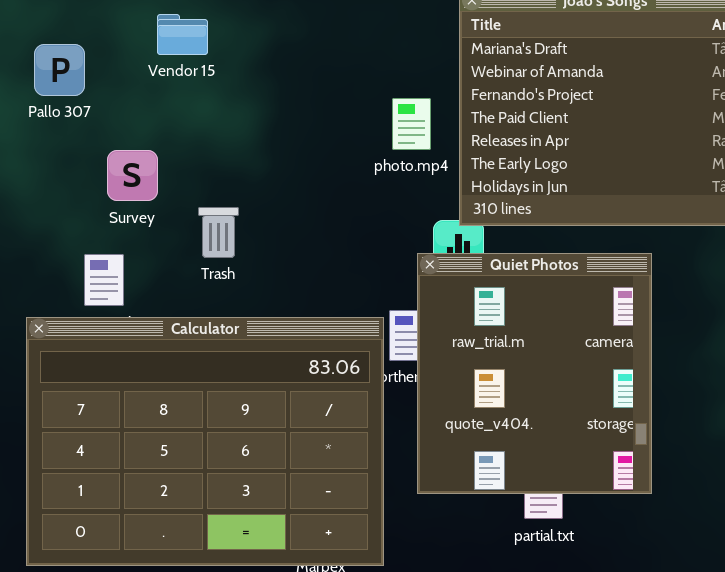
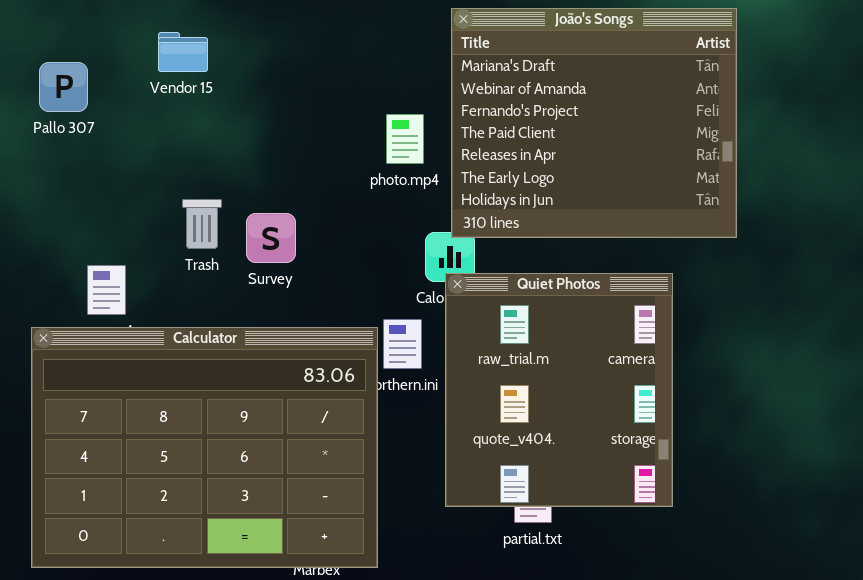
Survey: [107,150,158,201] -> [246,213,296,263], moved
Trash: [198,207,239,258] -> [182,199,222,249], moved
Quiet Photos: [417,253,652,494] -> [445,273,673,507], moved

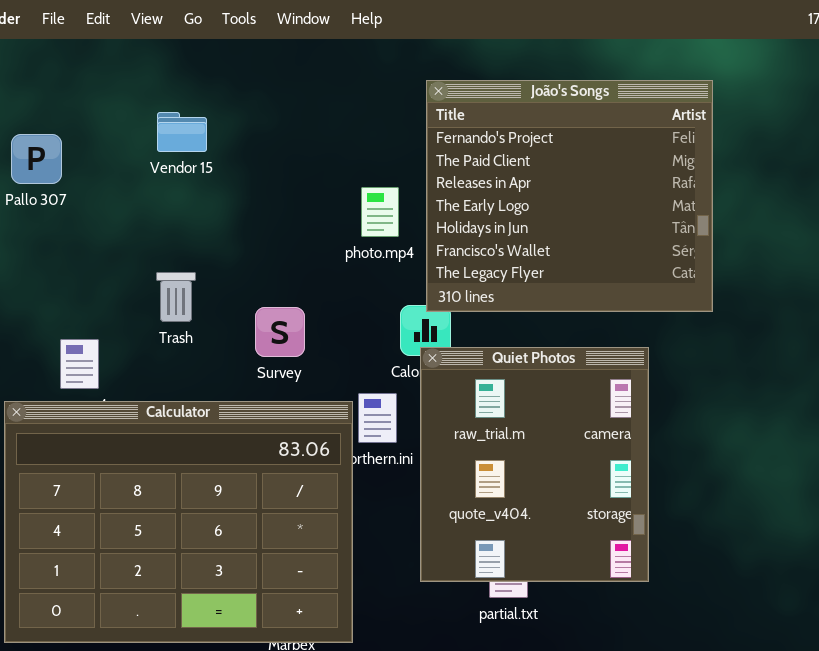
João's Songs: [451,8,737,238] -> [426,80,713,312], scrolled down 2 rows
Vendor 15: [158,32,208,72] -> [157,112,207,152], moved
Survey: [246,213,296,263] -> [255,307,305,357], moved

